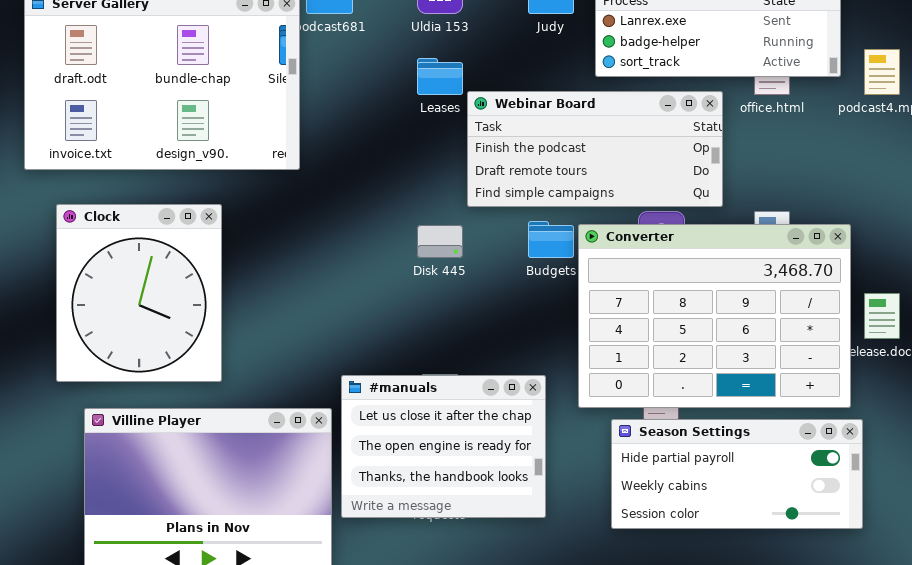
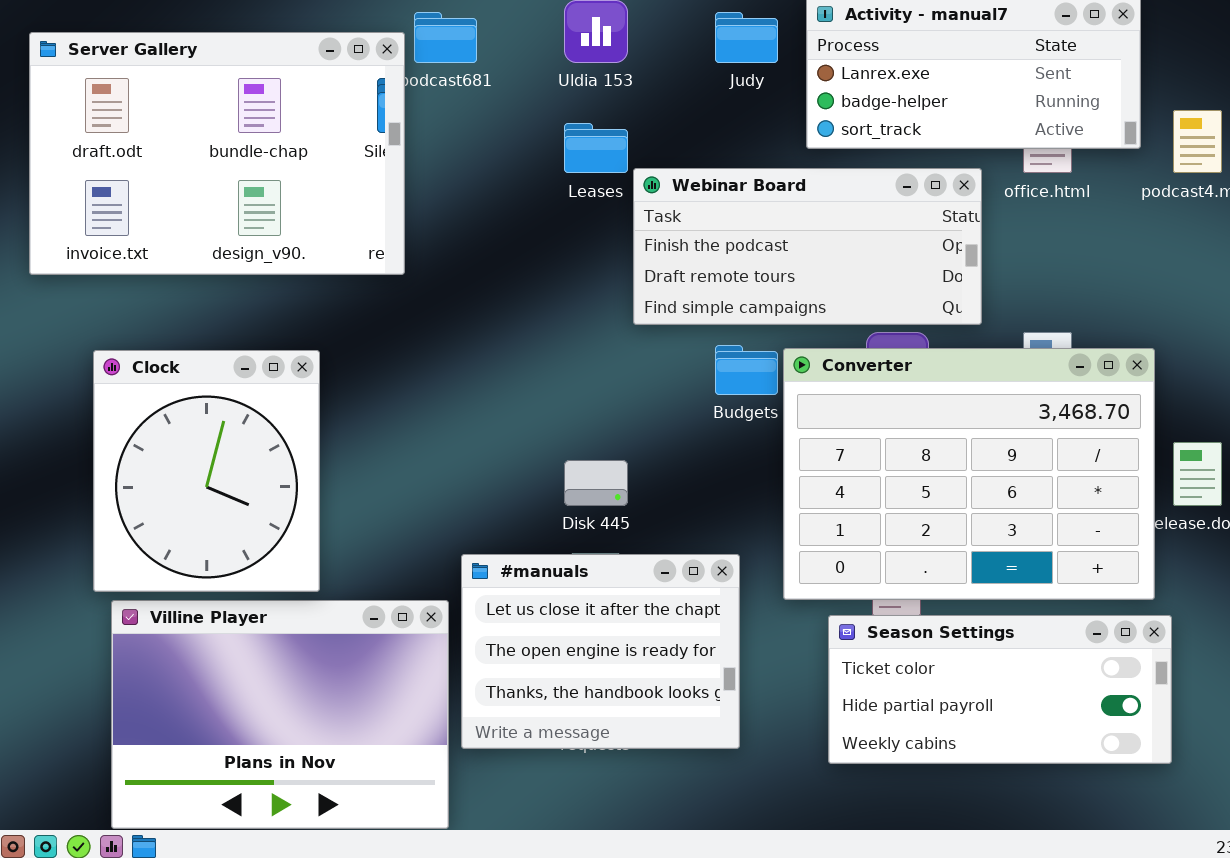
Clock: [56,204,222,382] -> [93,350,320,592], moved
Disk 445: [417,225,463,258] -> [564,460,628,506], moved
Season Settings: [611,419,863,529] -> [828,615,1172,764], scrolled up 1 row

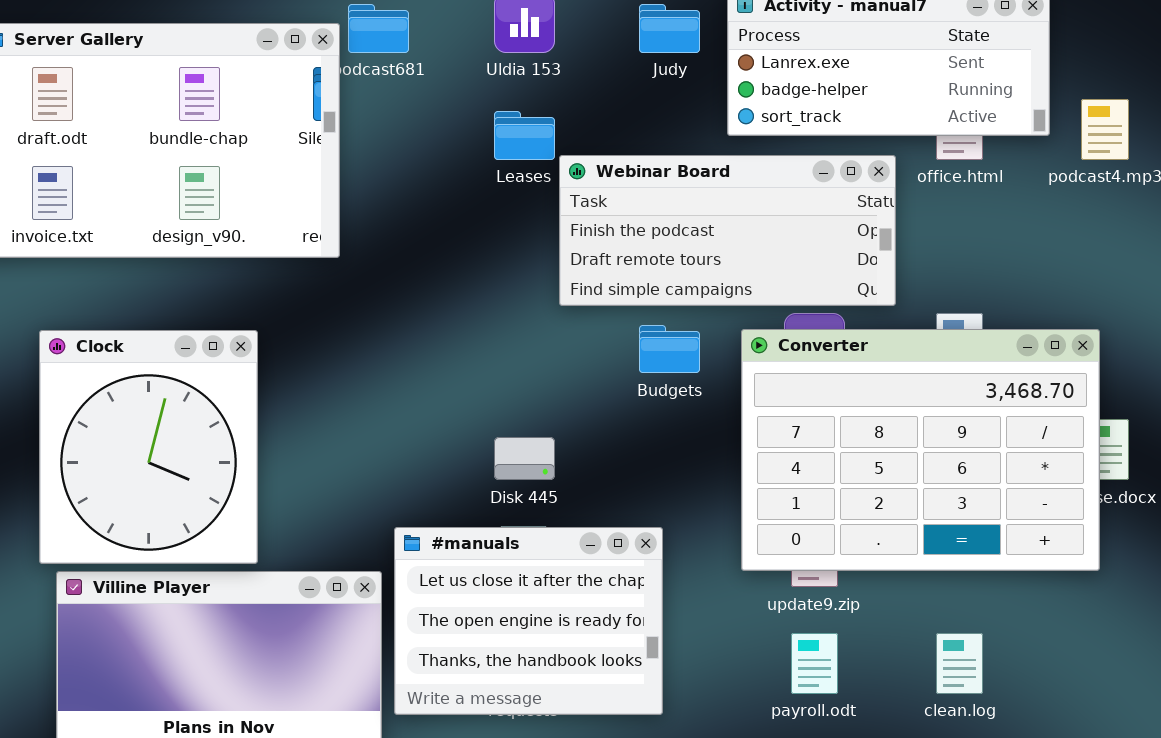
Converter: [783,348,1155,600] -> [741,329,1100,571], moved
Season Settings: [828,615,1172,764] -> none, closed

